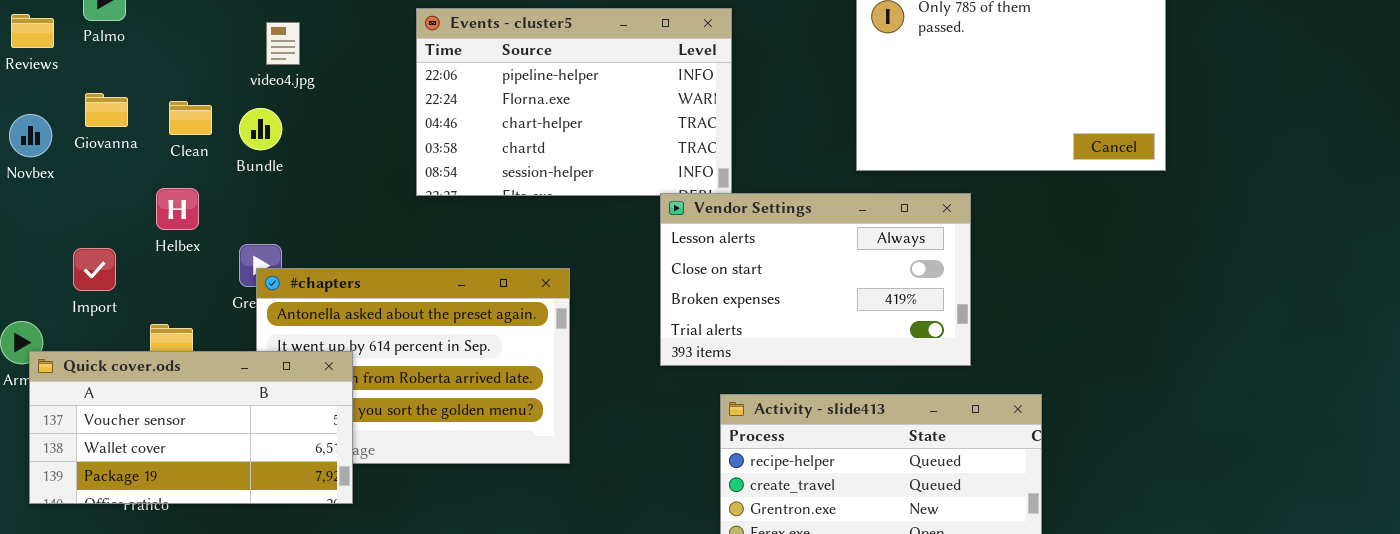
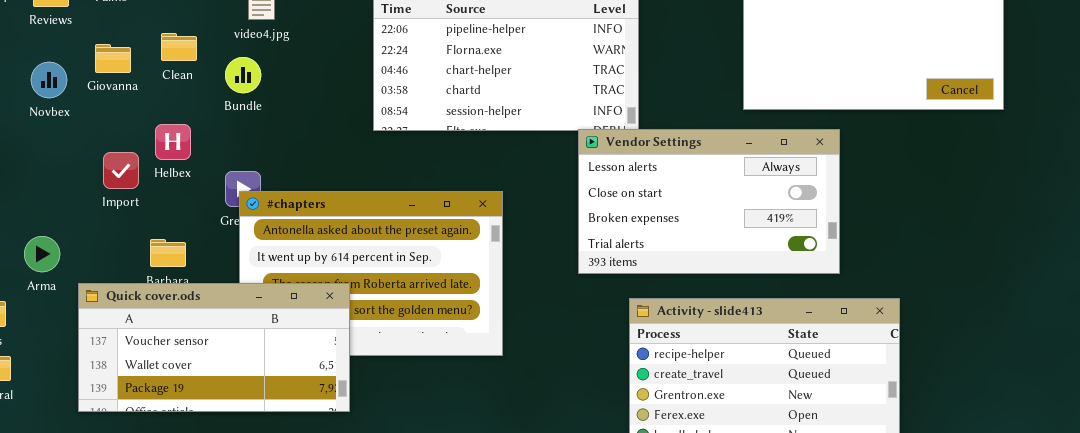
Clean: [169,101,212,135] -> [161,33,197,61], moved
Import: [73,248,116,291] -> [103,152,139,189], moved
Quick cover.ods: [29,351,353,504] -> [78,283,350,412], moved

